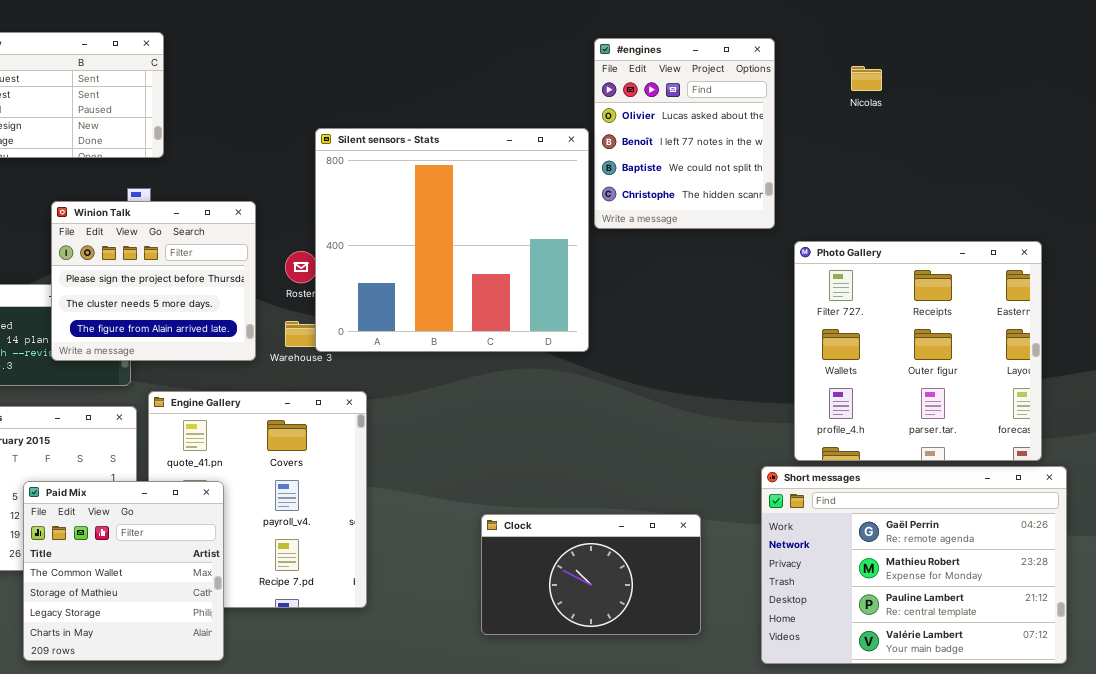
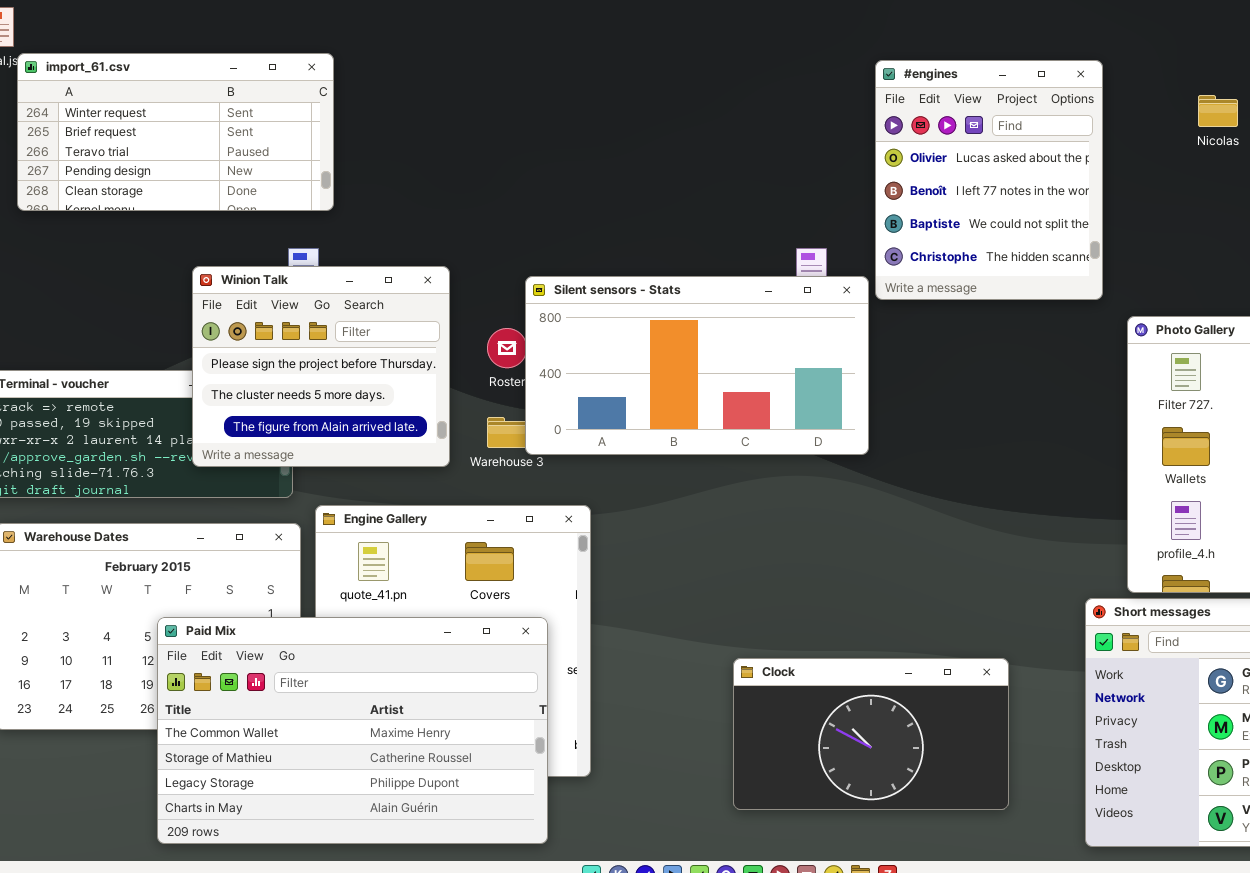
Silent sensors - Stats: [315,128,589,352] -> [525,276,869,455], resized
Paid Mix: [23,481,224,661] -> [157,617,548,844], resized

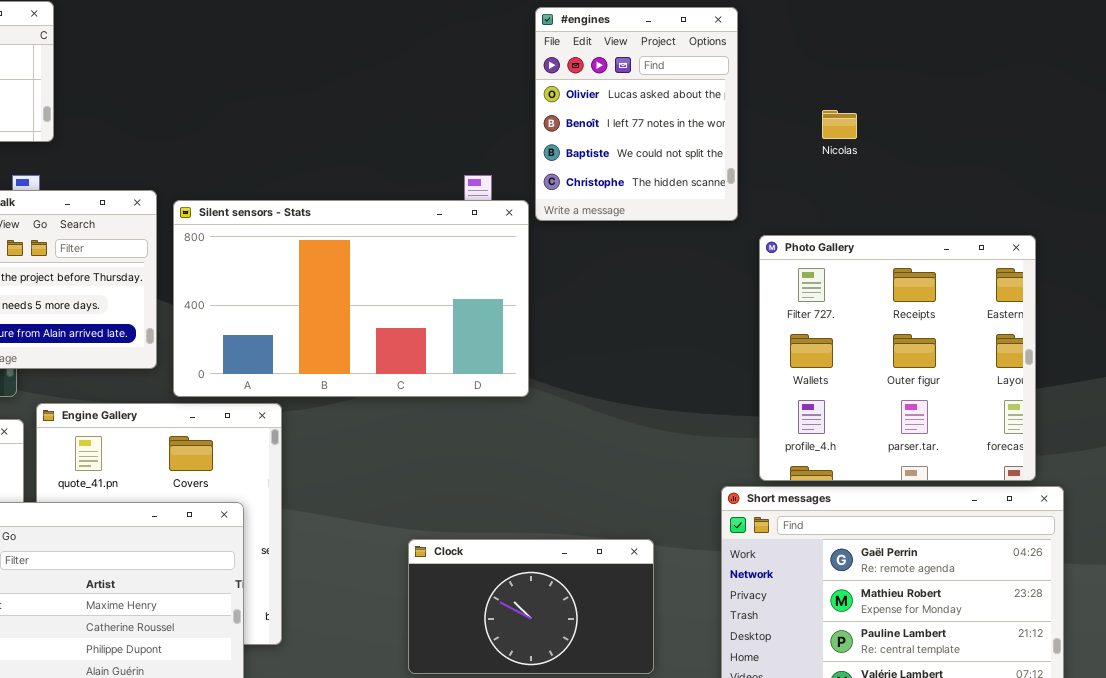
Nicolas: [1198,95,1238,127] -> [822,110,857,139], moved
Silent sensors - Stats: [525,276,869,455] -> [173,200,529,397], resized

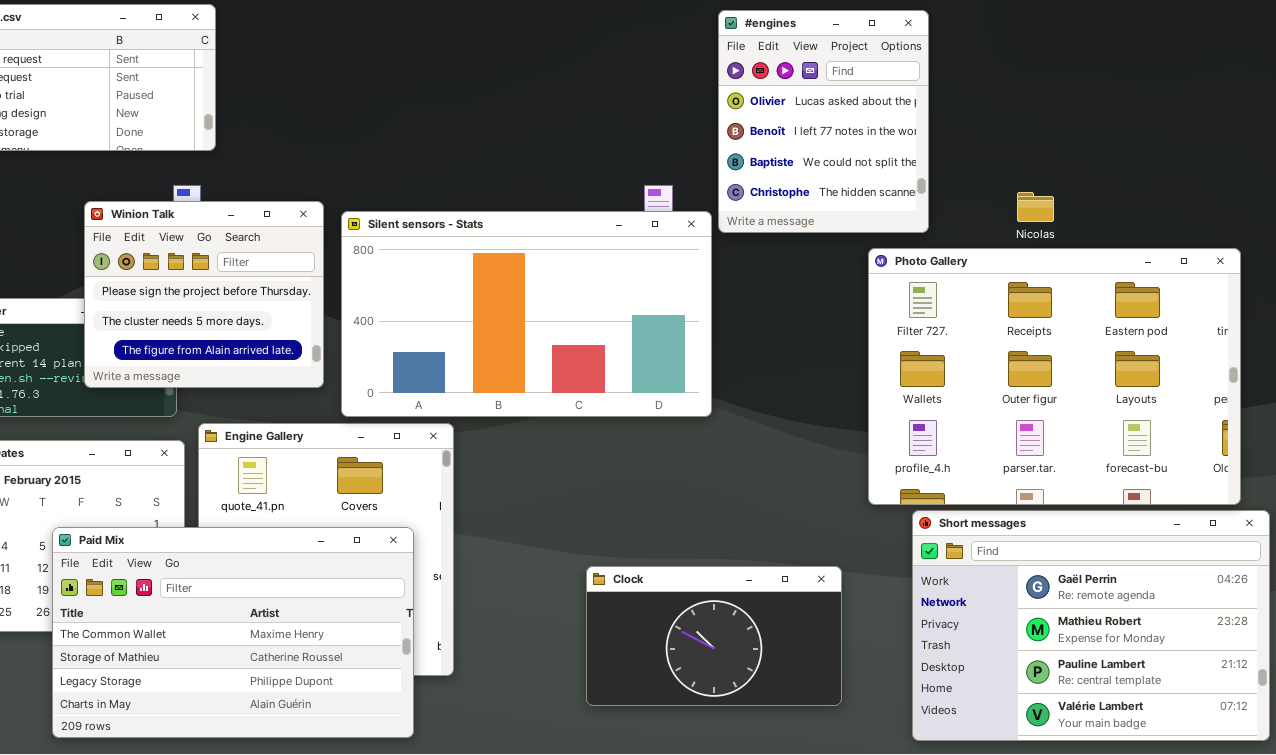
Nicolas: [822,110,857,139] -> [1017,192,1054,222], moved
Photo Gallery: [759,235,1036,481] -> [868,248,1241,505], resized

